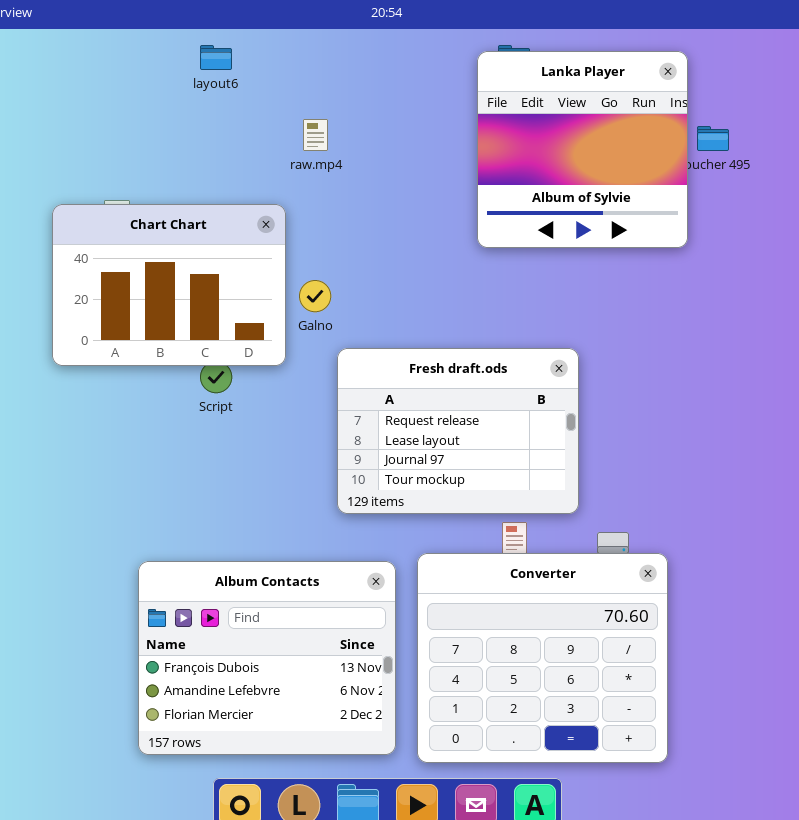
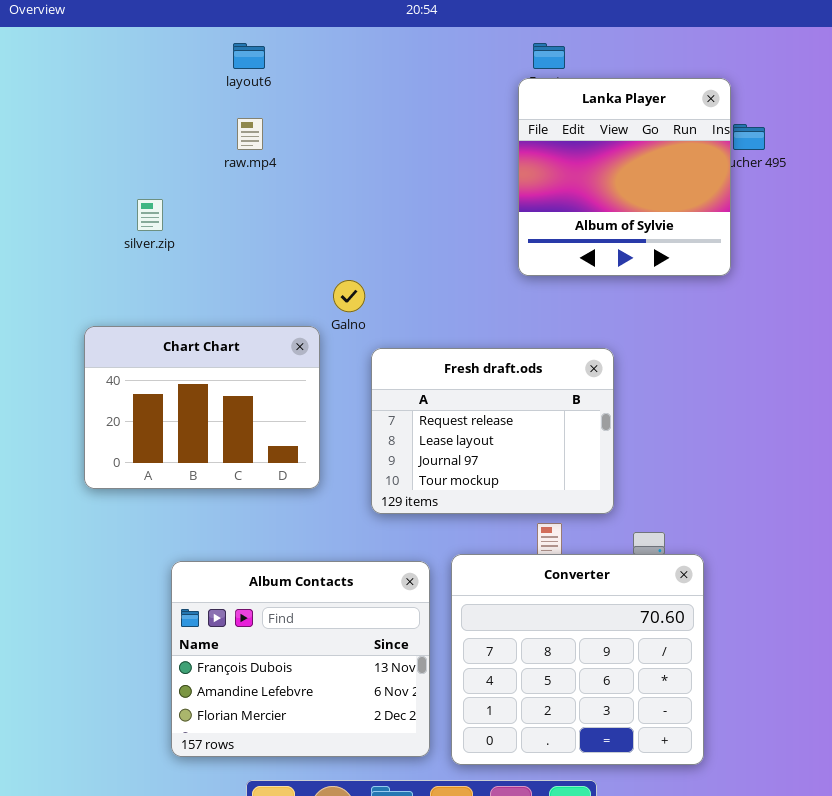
Lanka Player: [477,51,688,248] -> [518,78,731,276], moved
raw.mp4: [303,119,328,151] -> [237,118,263,150], moved
Chart Chart: [52,204,286,366] -> [84,326,320,489], moved

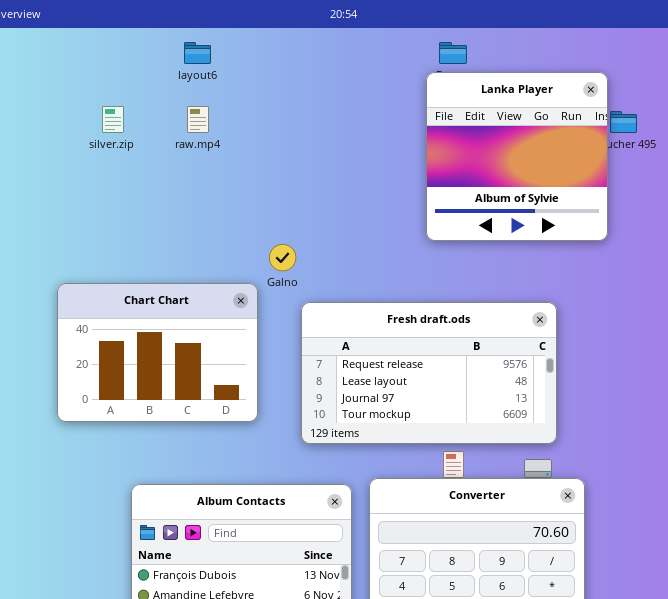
silver.zip: [137,199,163,231] -> [102,106,124,133], moved
Fresh draft.ods: [371,348,614,514] -> [301,302,557,444], resized

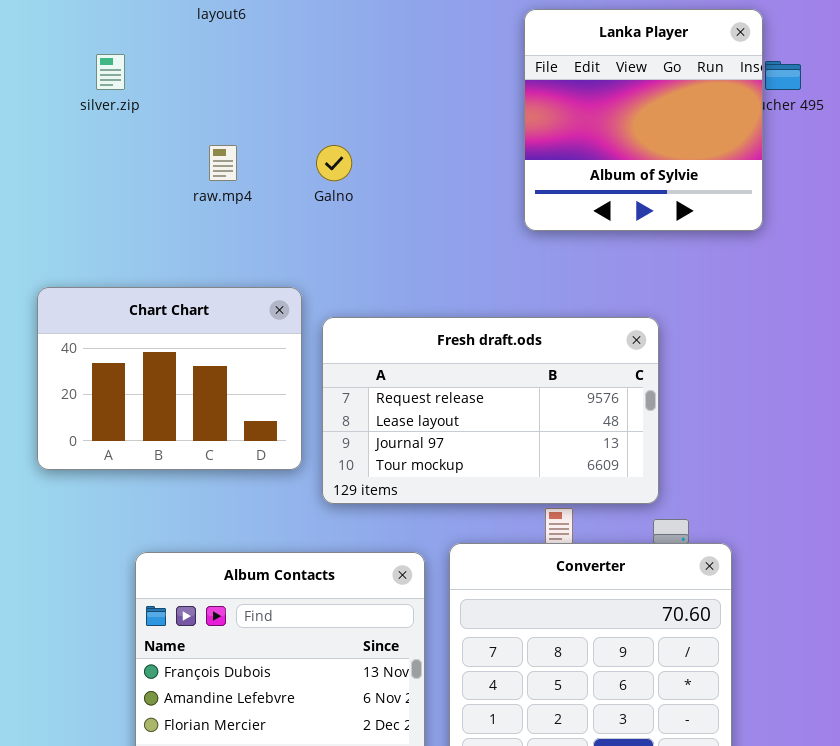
raw.mp4: [187,106,209,133] -> [209,145,237,181], moved
Galno: [269,244,296,271] -> [316,145,352,181], moved
Fresh draft.ods: [301,302,557,444] -> [322,317,659,504], moved

